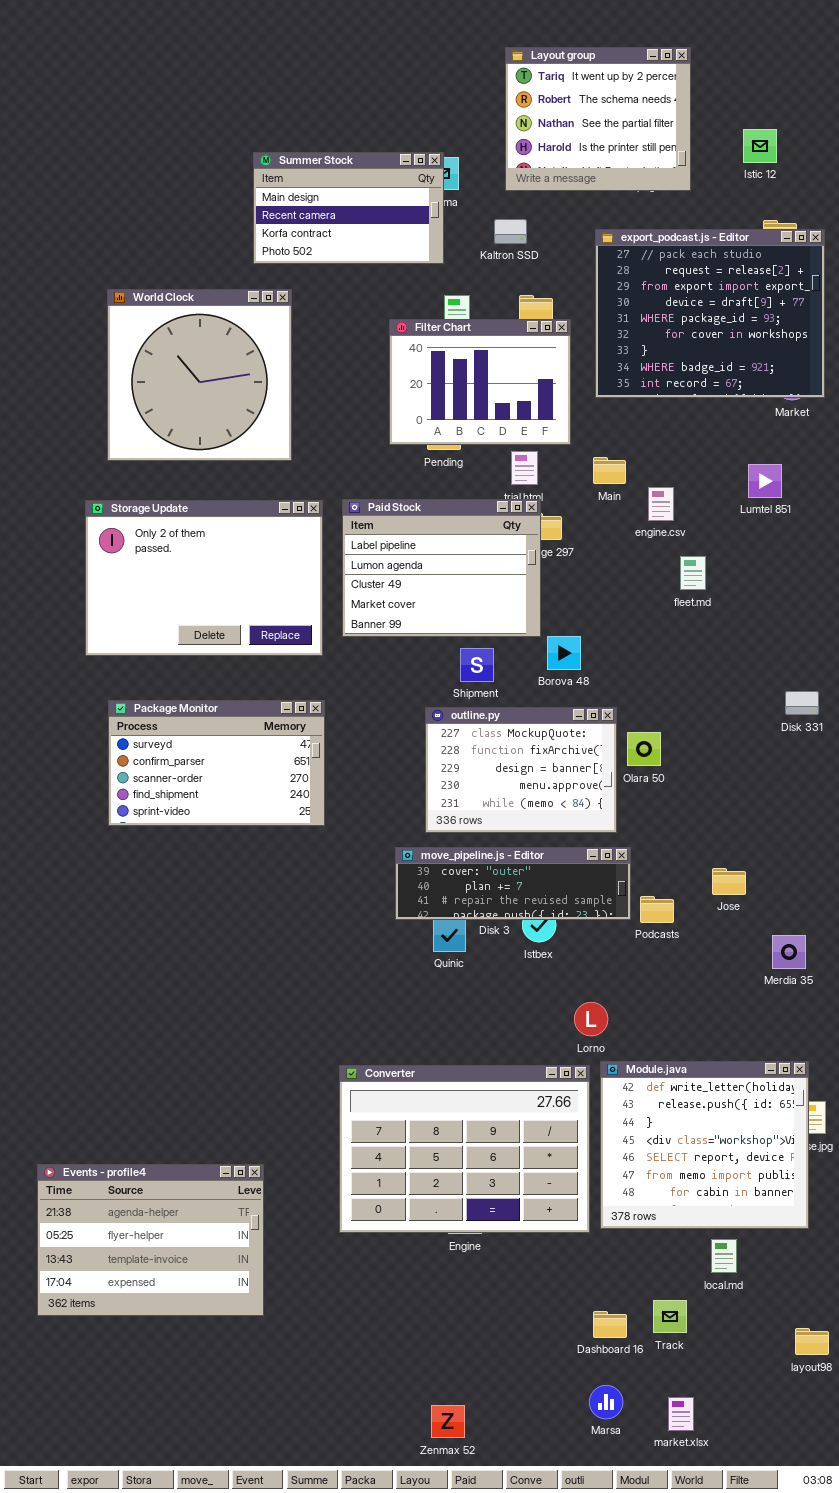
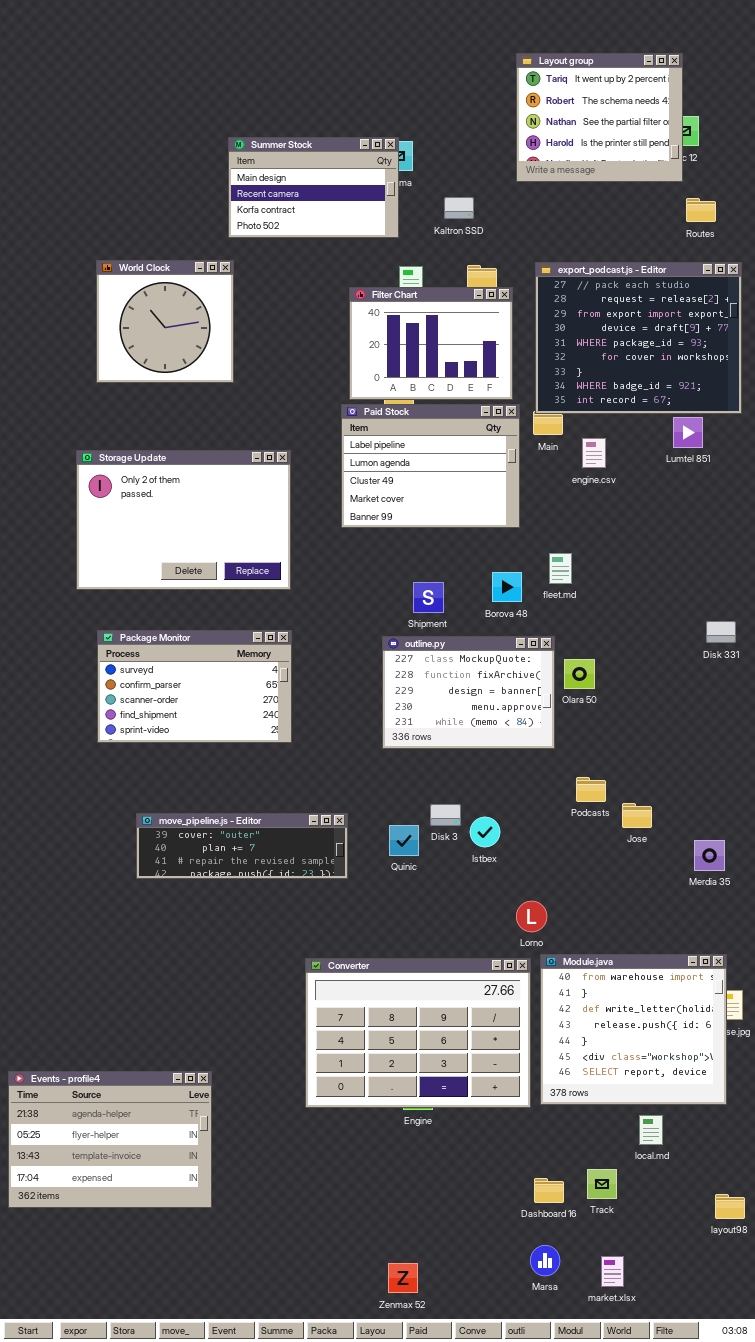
Layout group: [505,47,691,191] -> [516,53,683,182], moved
export_podcast.js - Editor: [595,229,825,398] -> [535,262,742,414], moved
World Clock: [107,289,292,461] -> [96,260,234,383], resized
Paid Stock: [342,499,541,637] -> [341,404,520,528], moved
fleet.md: [680,556,706,590] -> [549,553,572,584], moved
move_pipeline.js - Editor: [395,847,631,920] -> [136,813,348,879], moved
Jose: [712,868,746,895] -> [622,803,652,828], moved
Podcasts: [640,896,674,923] -> [576,777,606,802], moved
Module.java: [600,1061,809,1229] -> [540,954,727,1105], scrolled up 2 rows
Events - profile4: [37,1164,264,1316] -> [8,1071,212,1208], moved

